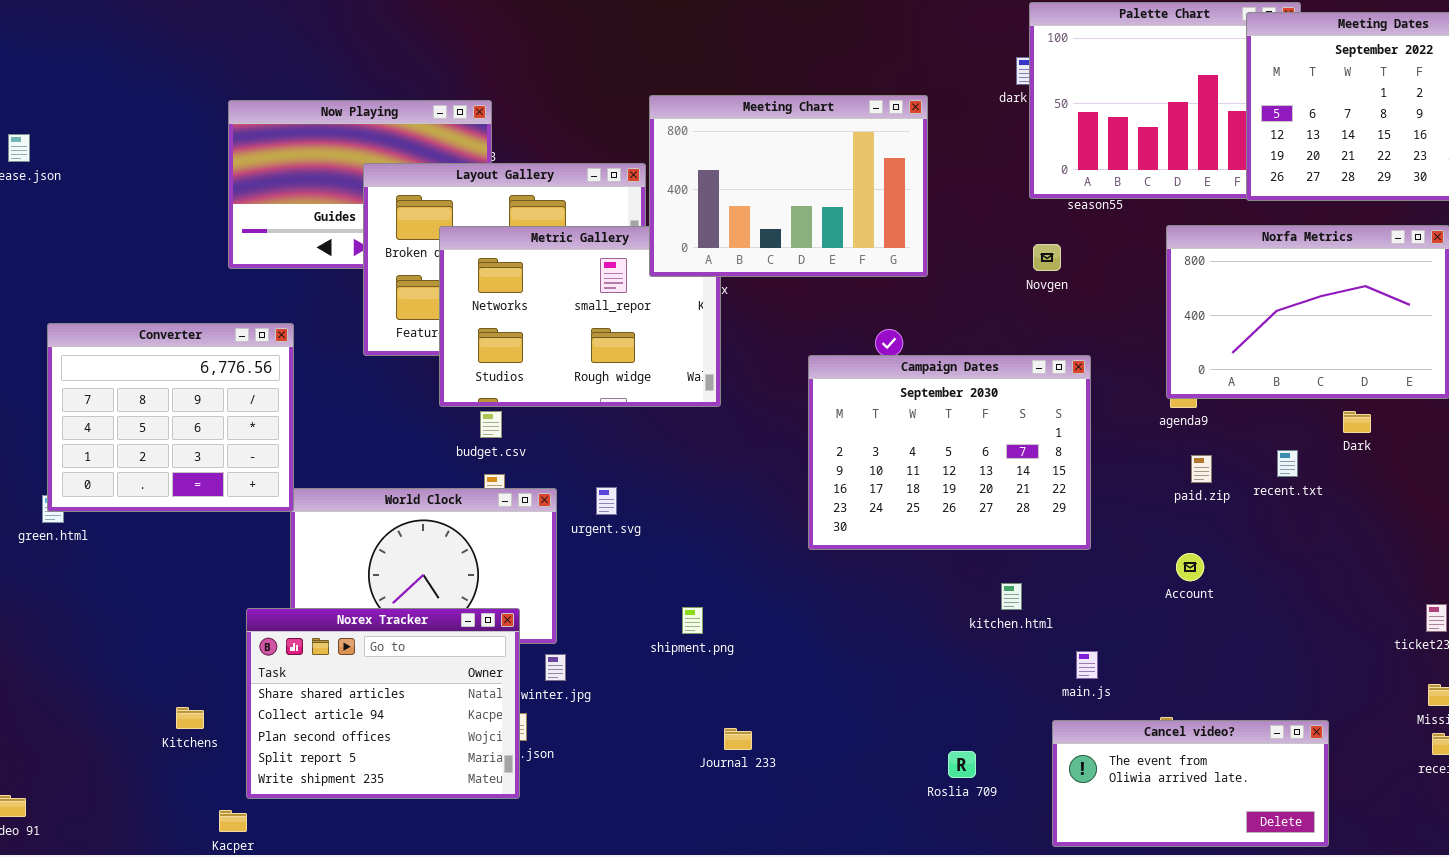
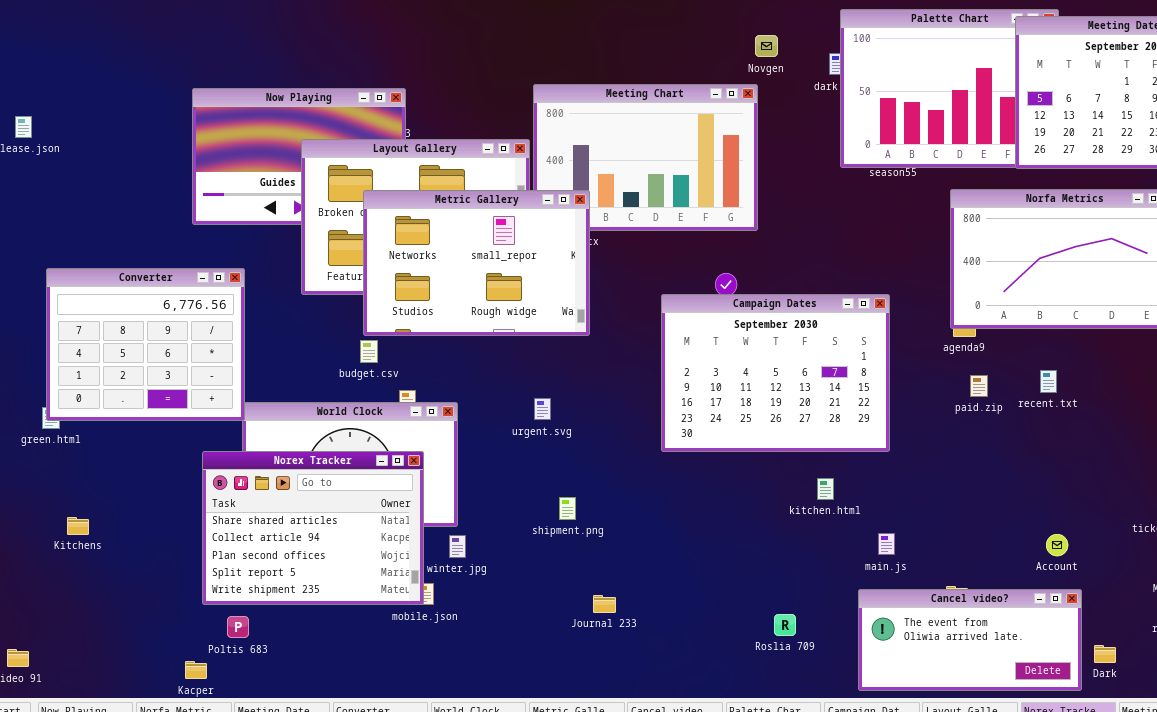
Metric Gallery: [439,226,721,407] -> [363,190,590,336], raised
Novgen: [1033,244,1061,271] -> [755,35,778,57], moved
budget.csv: [480,411,502,438] -> [360,340,378,363], moved
Dark: [1343,411,1371,433] -> [1094,645,1116,663], moved
urgent.svg: [596,487,617,515] -> [534,398,551,420], moved
Account: [1176,553,1204,581] -> [1046,534,1068,556], moved
Norex Tracker: [246,608,520,799] -> [202,451,424,605], moved
Kitchens: [176,707,204,729] -> [67,517,89,535], moved

